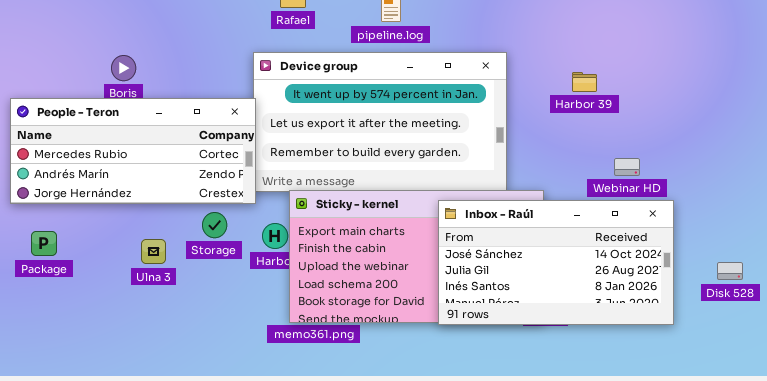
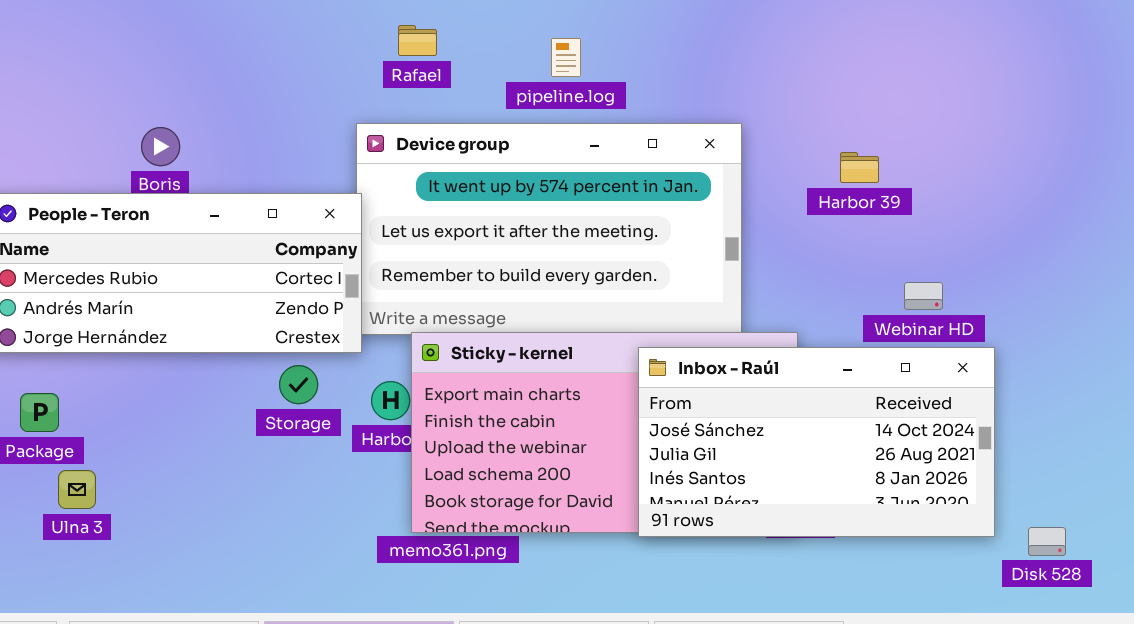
Ulna 3: [141,239,166,264] -> [58,470,96,509], moved
Disk 528: [717,262,743,280] -> [1028,527,1066,556], moved

